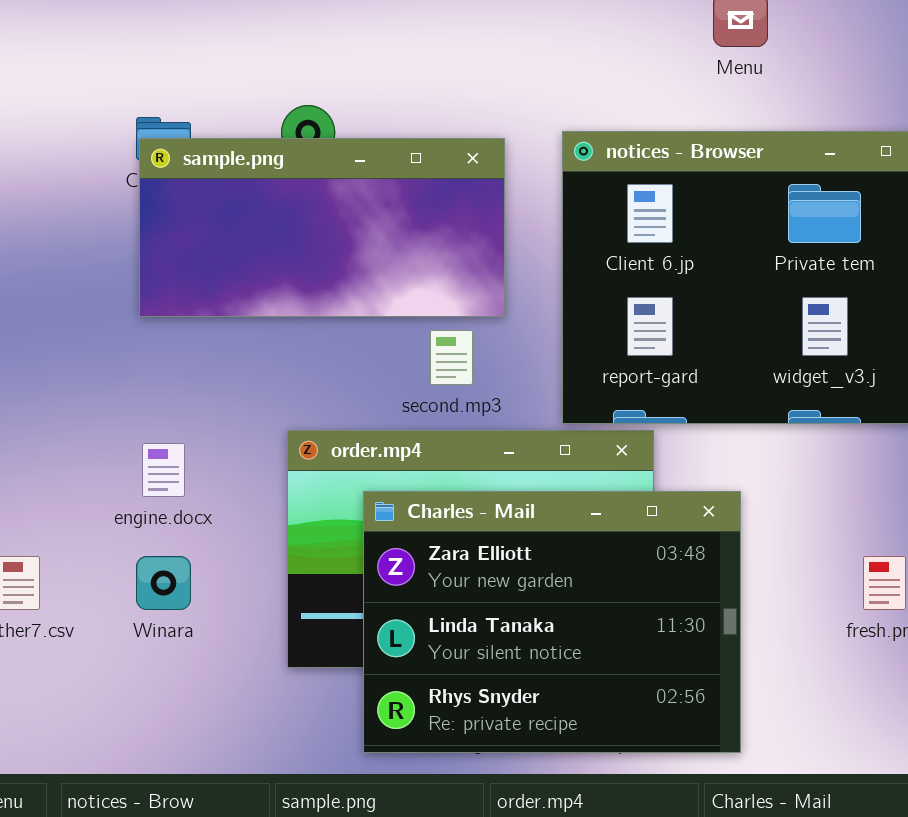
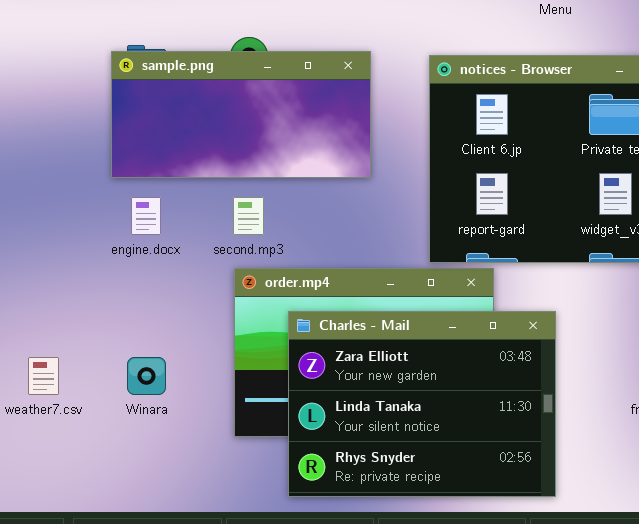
sample.png: [139,138,505,317] -> [111,51,371,178], moved
second.mp3: [430,330,473,385] -> [233,197,264,235], moved
engine.docx: [142,443,185,497] -> [131,197,161,235], moved

